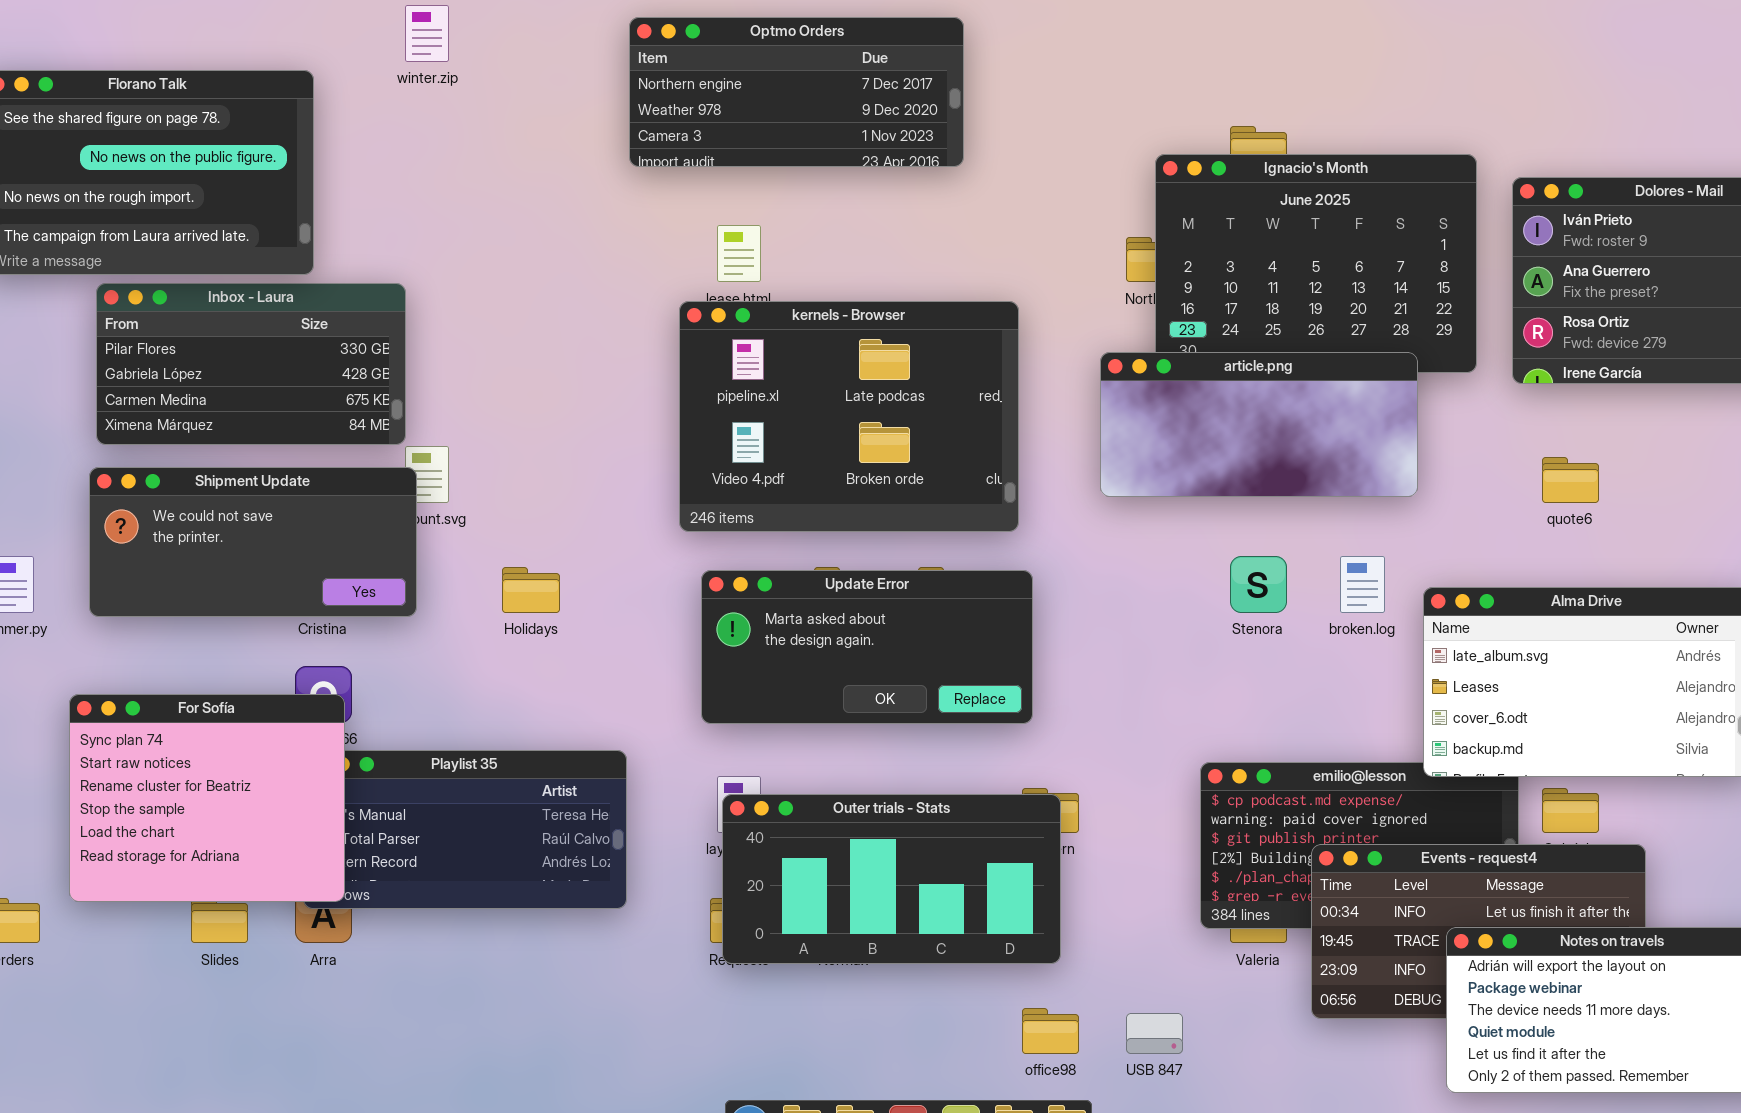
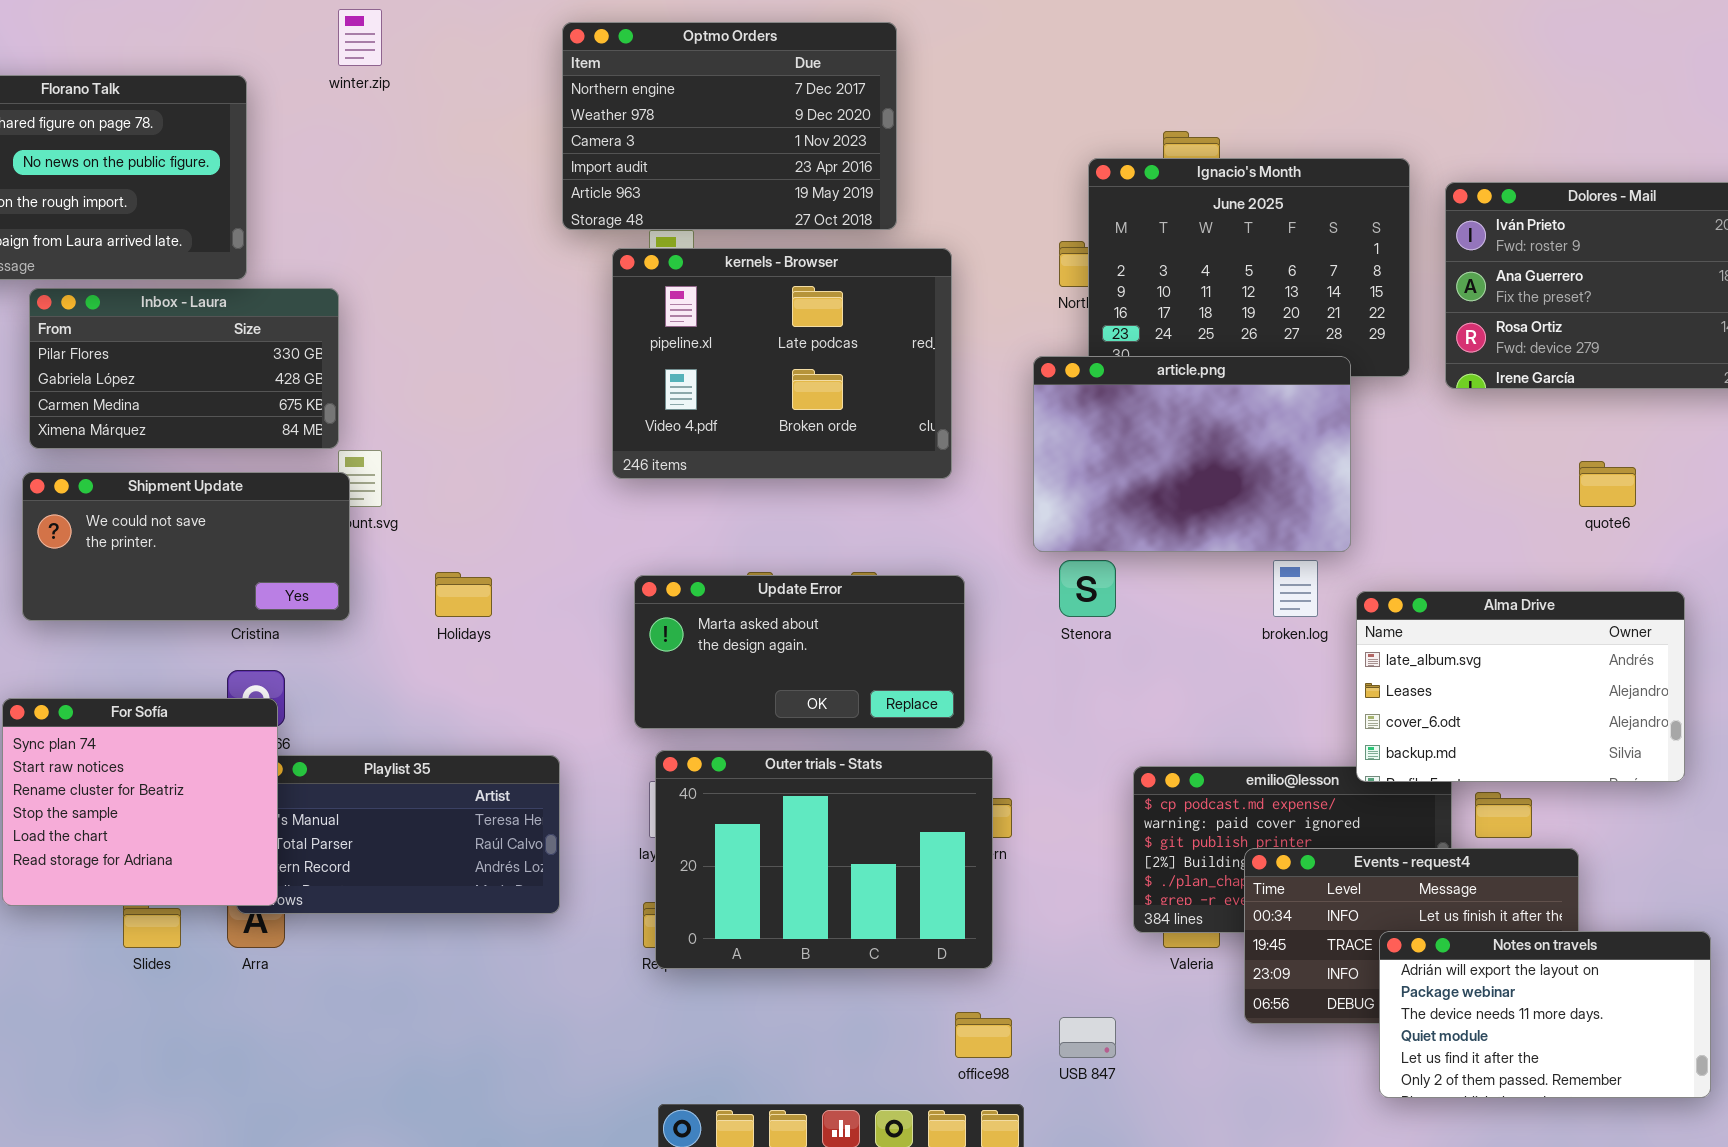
Optmo Orders: [629,17,964,167] -> [562,22,897,230], resized
kernels - Browser: [679,301,1019,532] -> [612,248,952,479], moved
article.png: [1100,352,1418,497] -> [1033,356,1351,552], resized
quote6: [1542,457,1599,503] -> [1579,461,1636,507], moved
Stenora: [1230,556,1287,613] -> [1059,560,1116,617], moved
Outer trials - Stats: [722,794,1061,964] -> [655,750,993,969], resized

